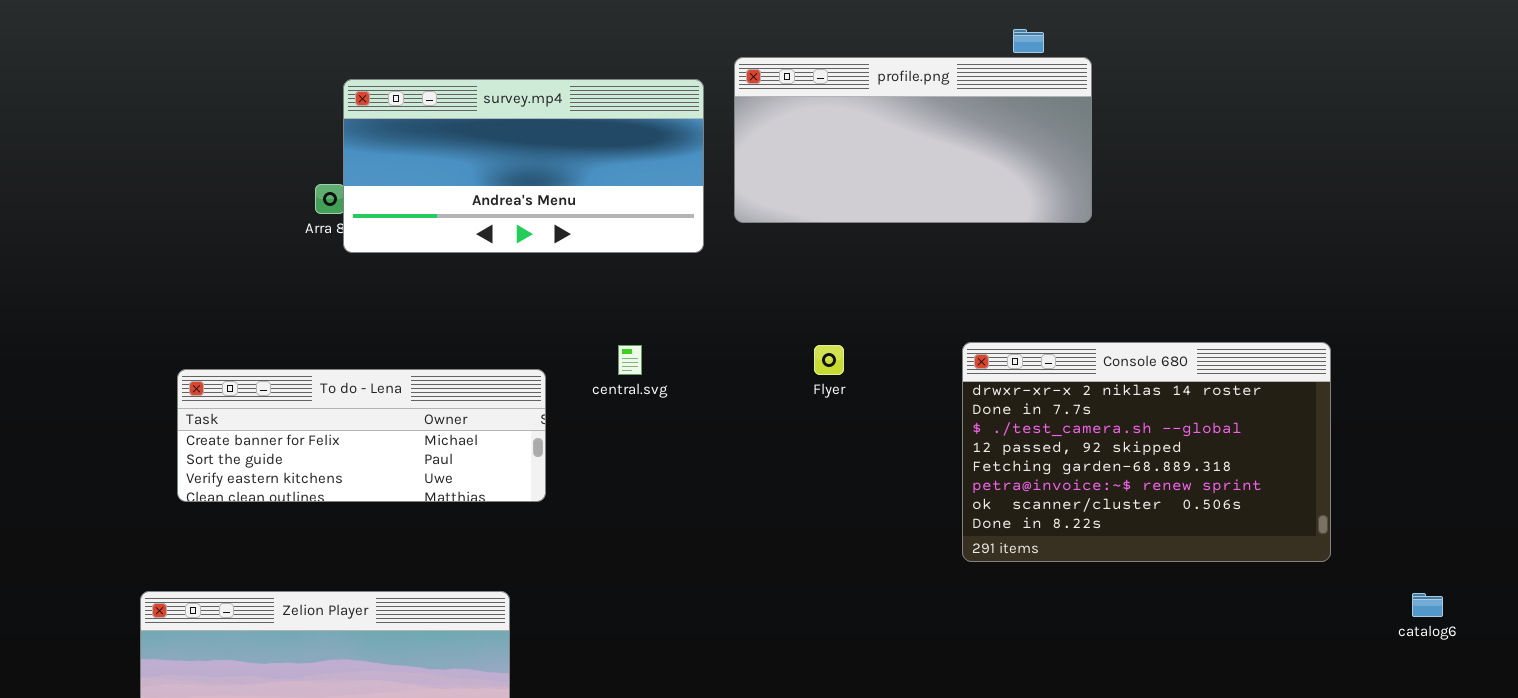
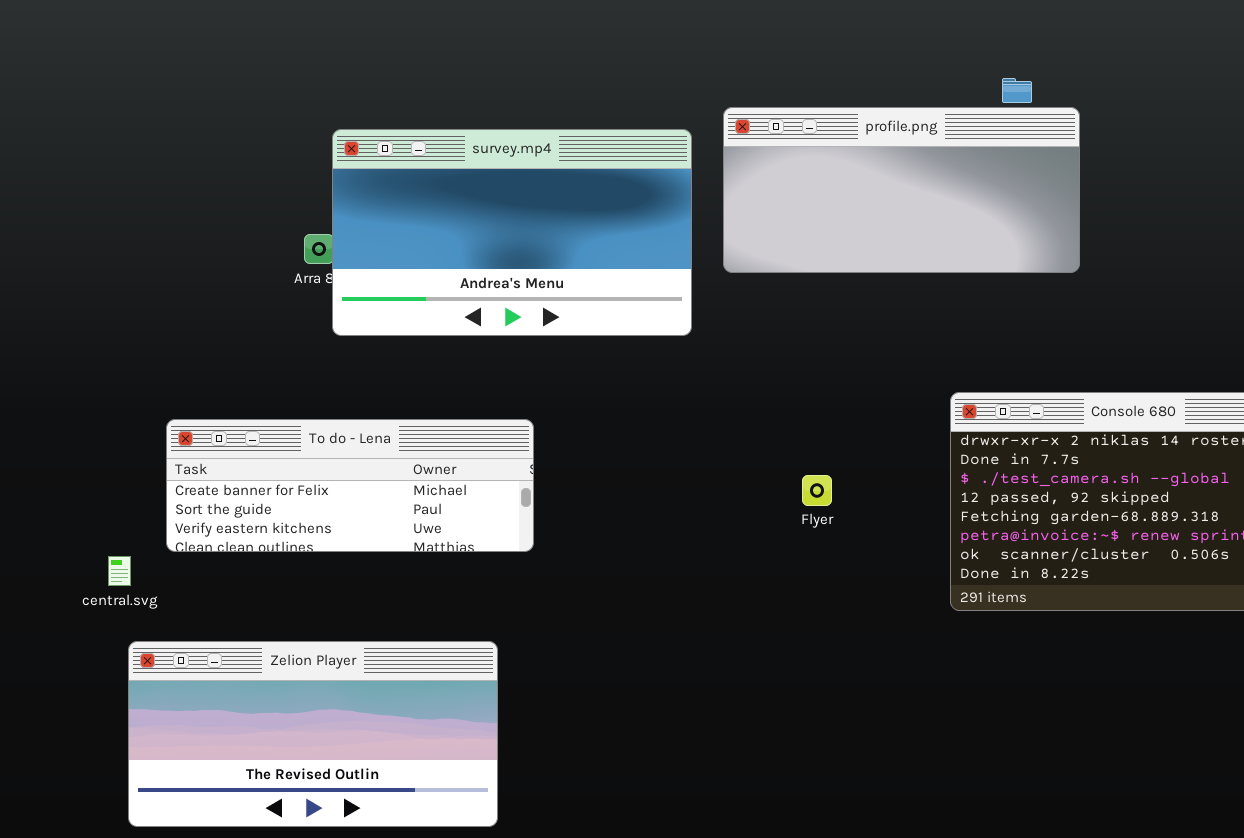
survey.mp4: [343,79,704,253] -> [332,129,692,336], resized
central.svg: [618,345,642,375] -> [108,556,131,586], moved
Flyer: [814,345,844,375] -> [802,475,832,506], moved

